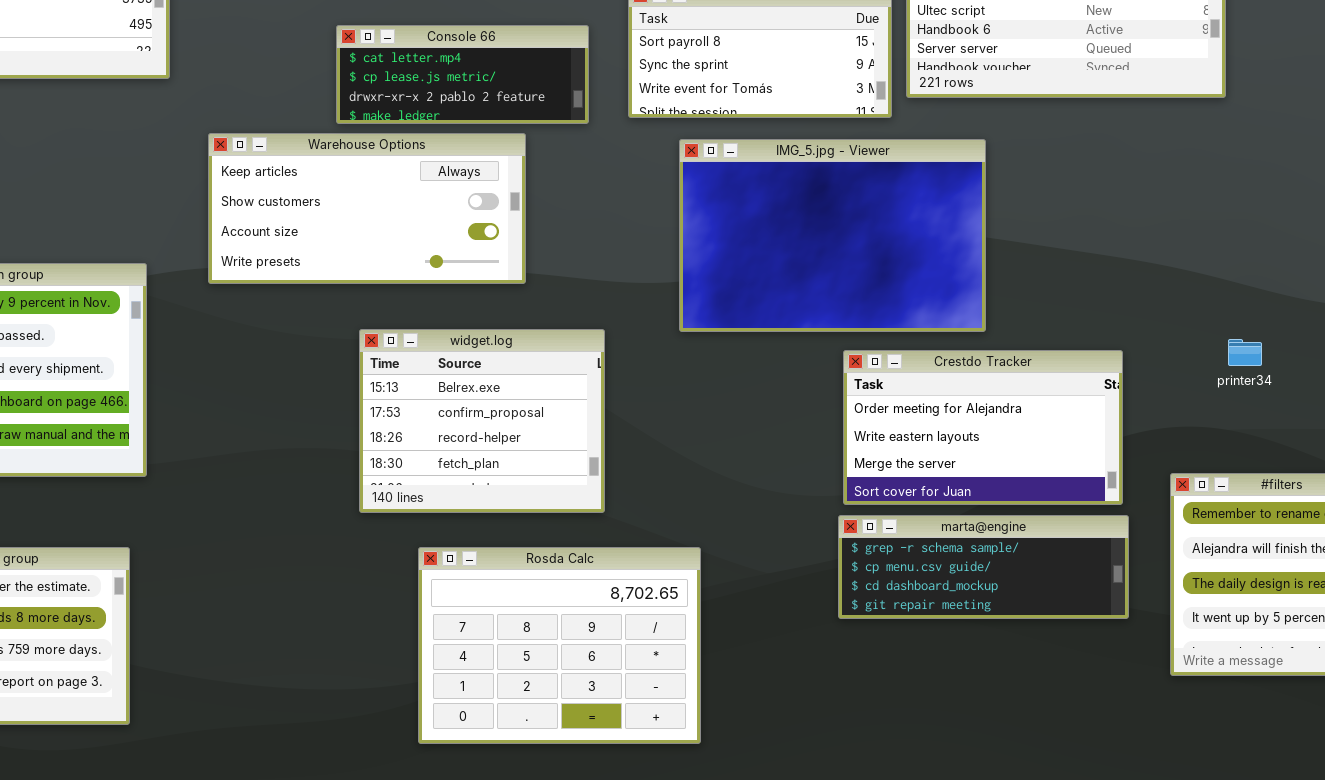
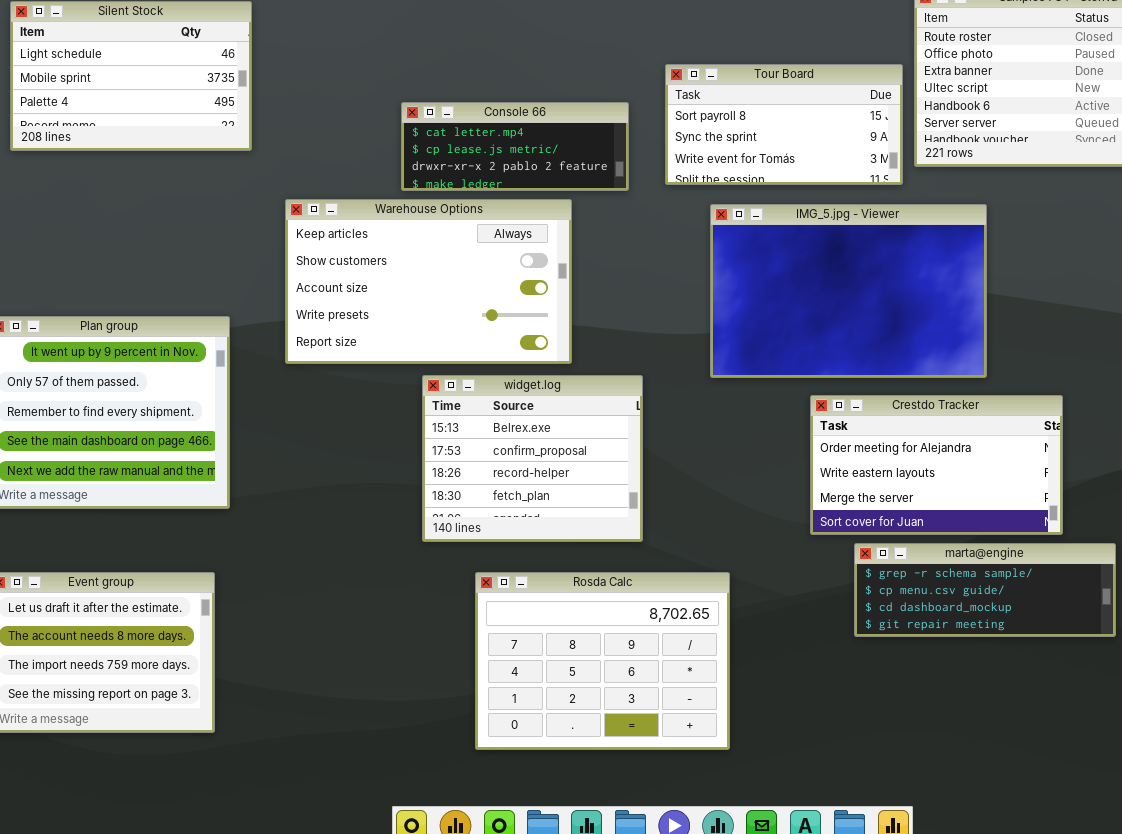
Warehouse Options: [208,133,526,284] -> [285,199,572,364], resized
Crestdo Tracker: [843,350,1123,505] -> [810,395,1063,535], moved

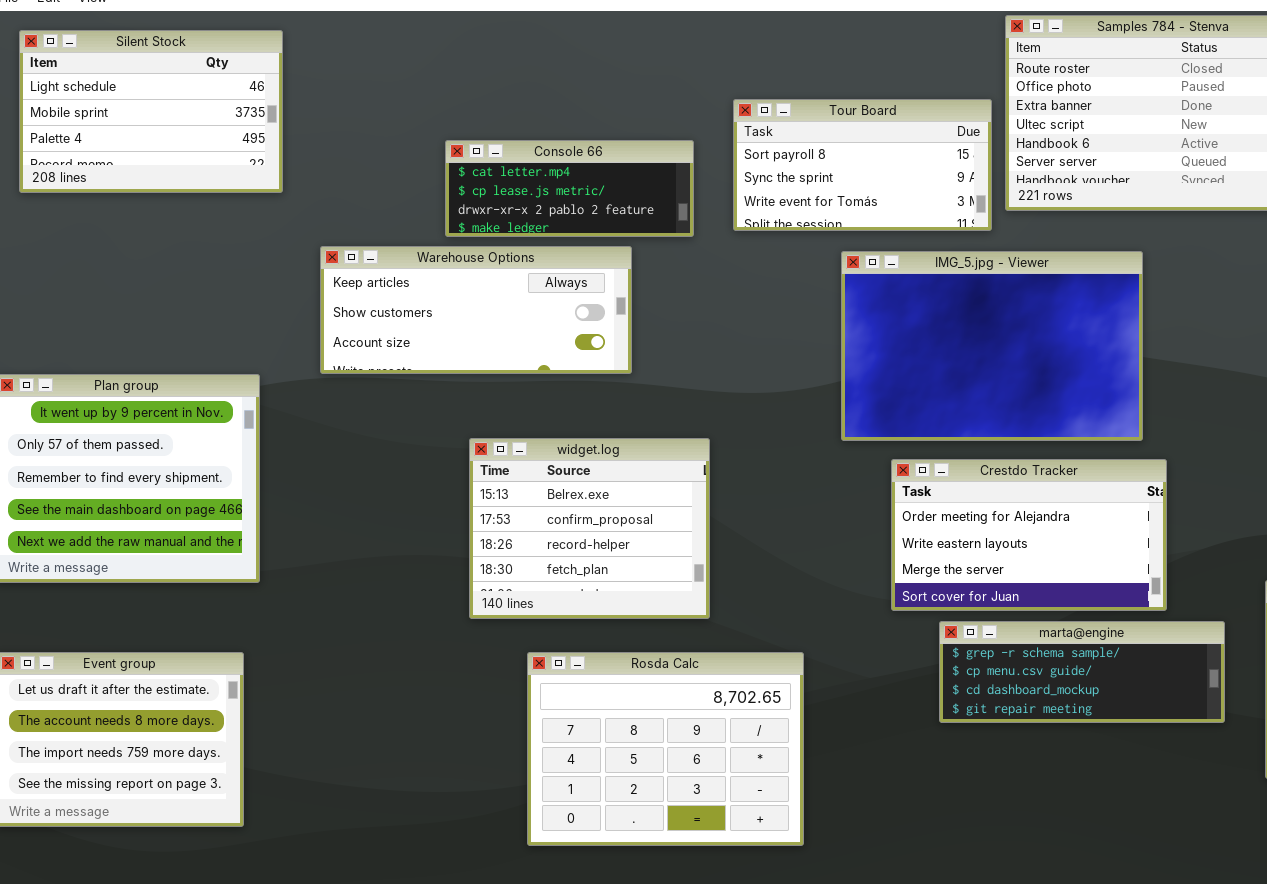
Warehouse Options: [285,199,572,364] -> [320,246,632,374], resized
IMG_5.jpg - Viewer: [710,204,987,378] -> [841,251,1143,441], moved

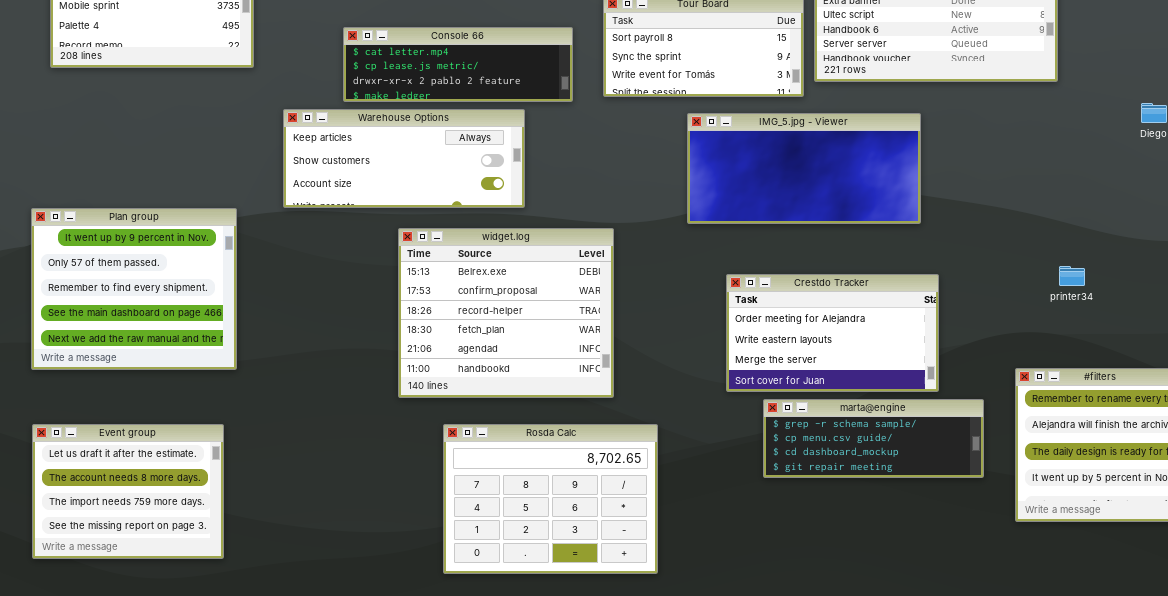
Console 66: [445,140,694,237] -> [343,27,573,102], resized
IMG_5.jpg - Viewer: [841,251,1143,441] -> [687,113,921,224], resized
widget.log: [469,438,710,619] -> [398,228,614,398], resized

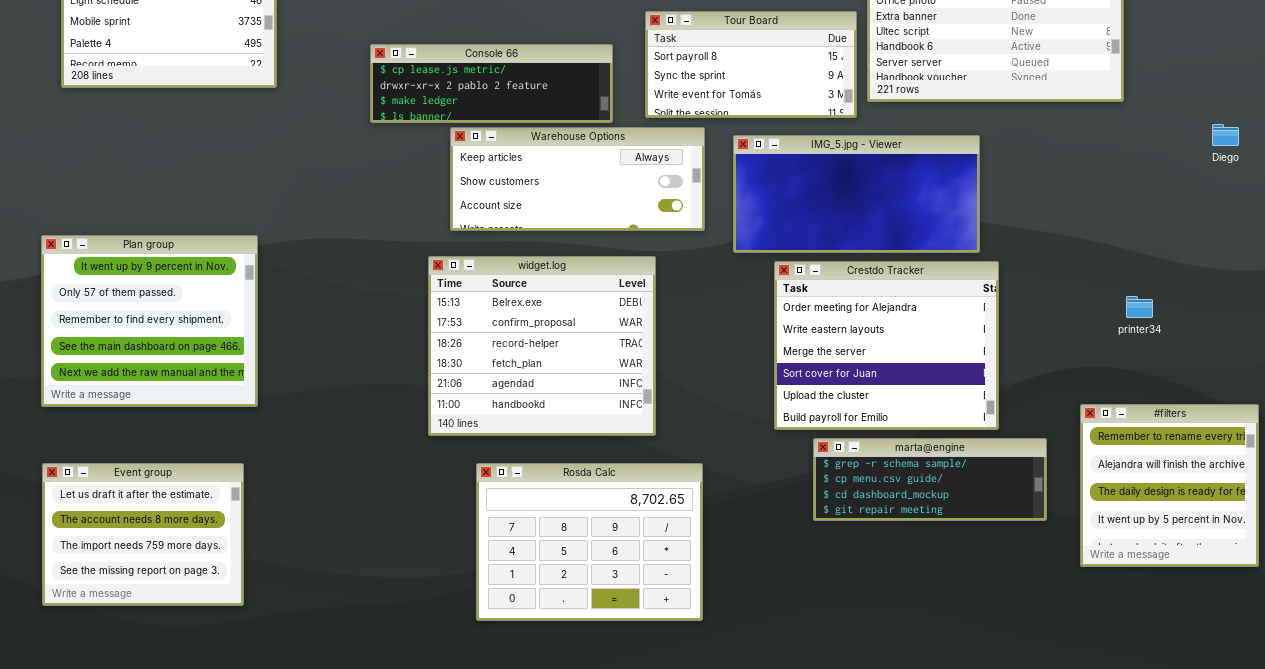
Console 66: [343,27,573,102] -> [370,44,613,123], scrolled down 1 row
Warehouse Options: [283,109,525,208] -> [450,127,705,231], moved
Crestdo Tracker: [726,274,939,392] -> [774,261,999,430], resized

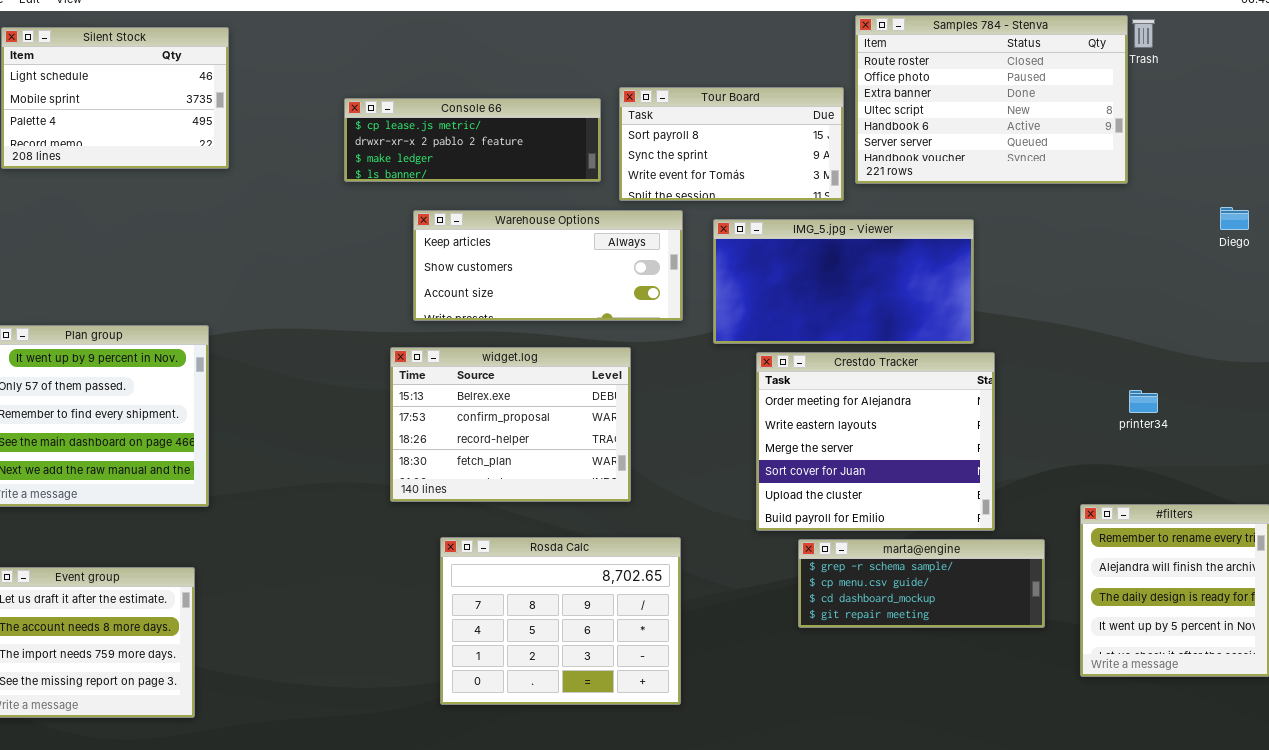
Console 66: [370,44,613,123] -> [344,98,601,182], moved
widget.log: [428,256,656,436] -> [390,347,631,502], resized
Rosda Calc: [476,463,703,621] -> [440,537,681,705], moved

